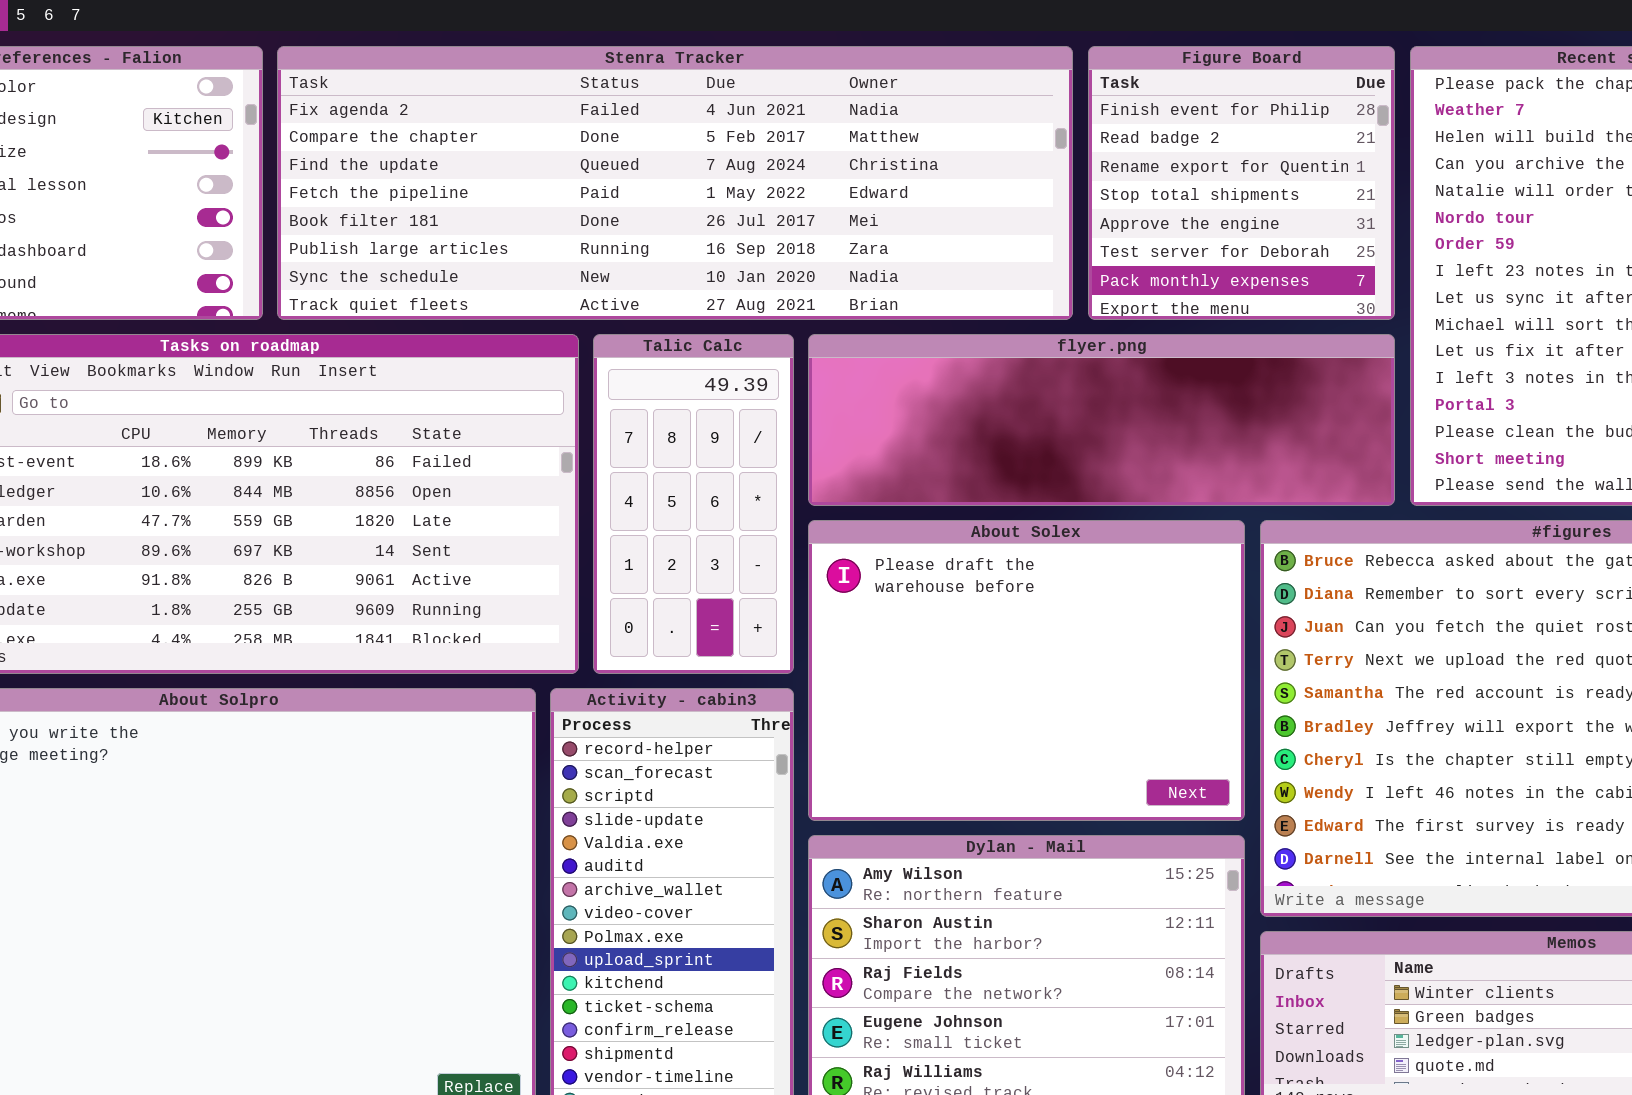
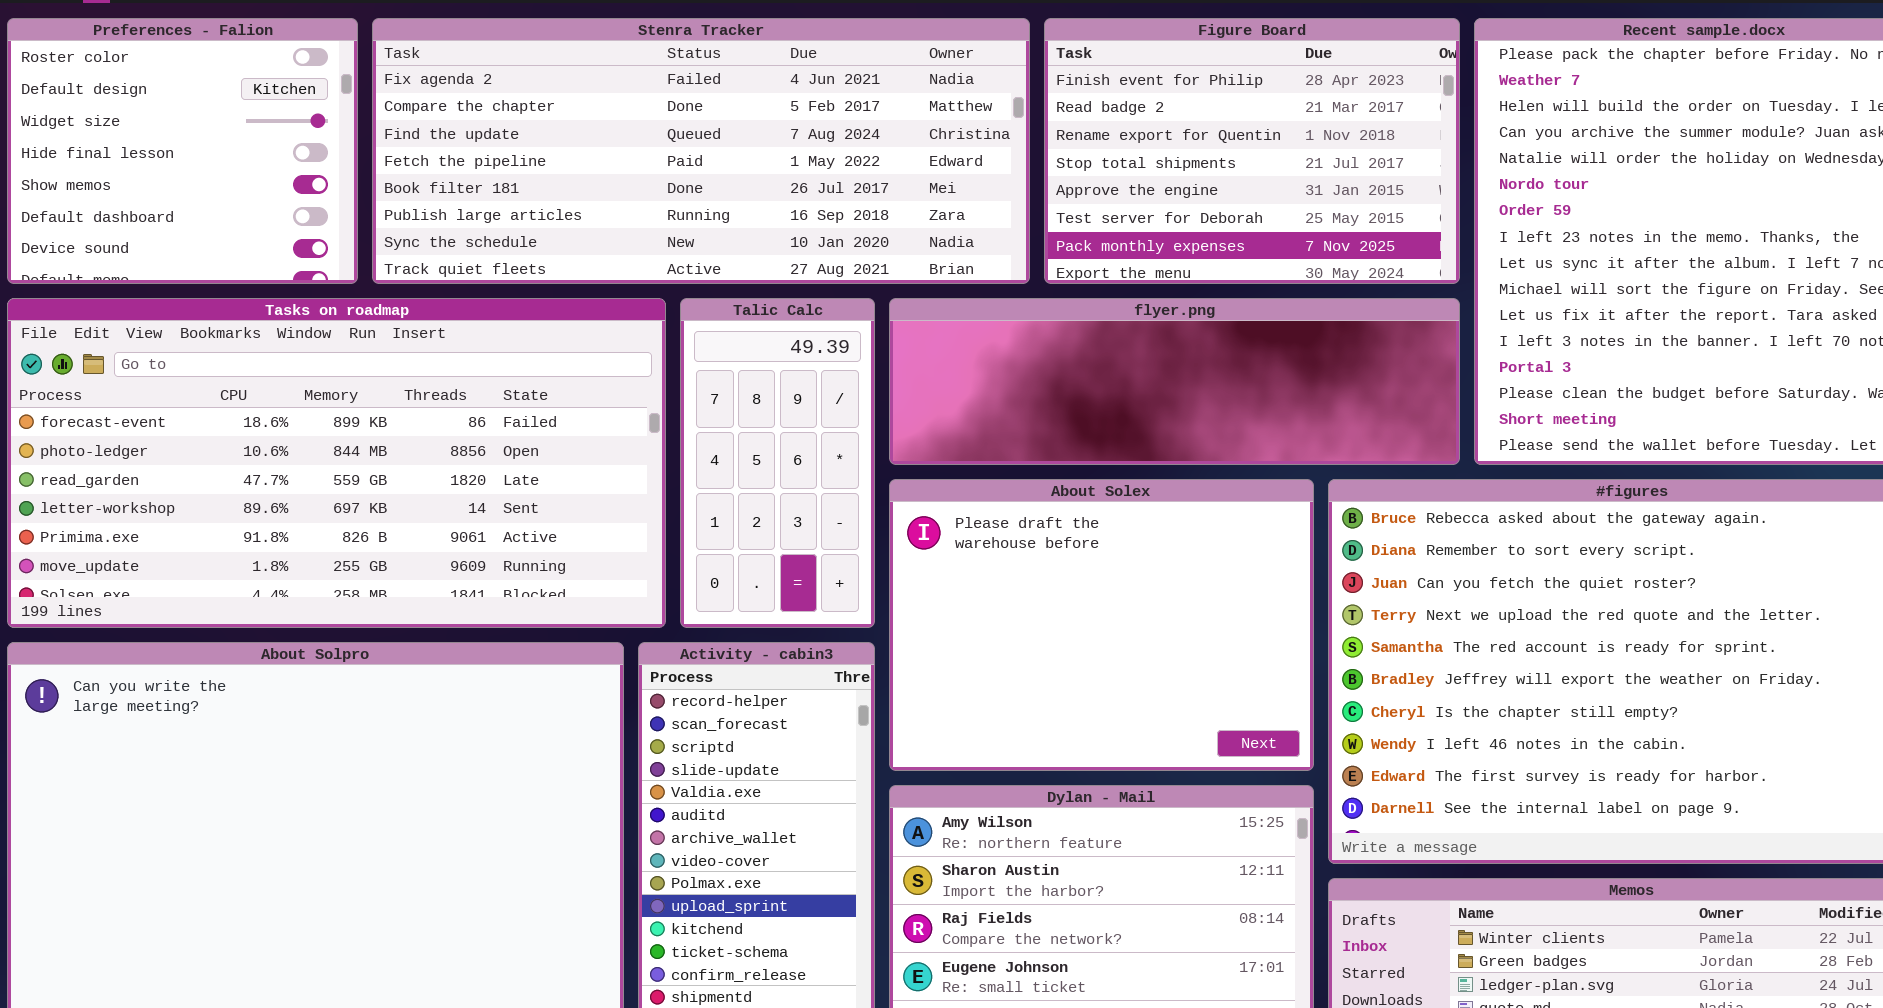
Stenra Tracker: [277,46,1073,320] -> [372,18,1030,284], resized
Figure Board: [1088,46,1395,320] -> [1044,18,1460,284], resized

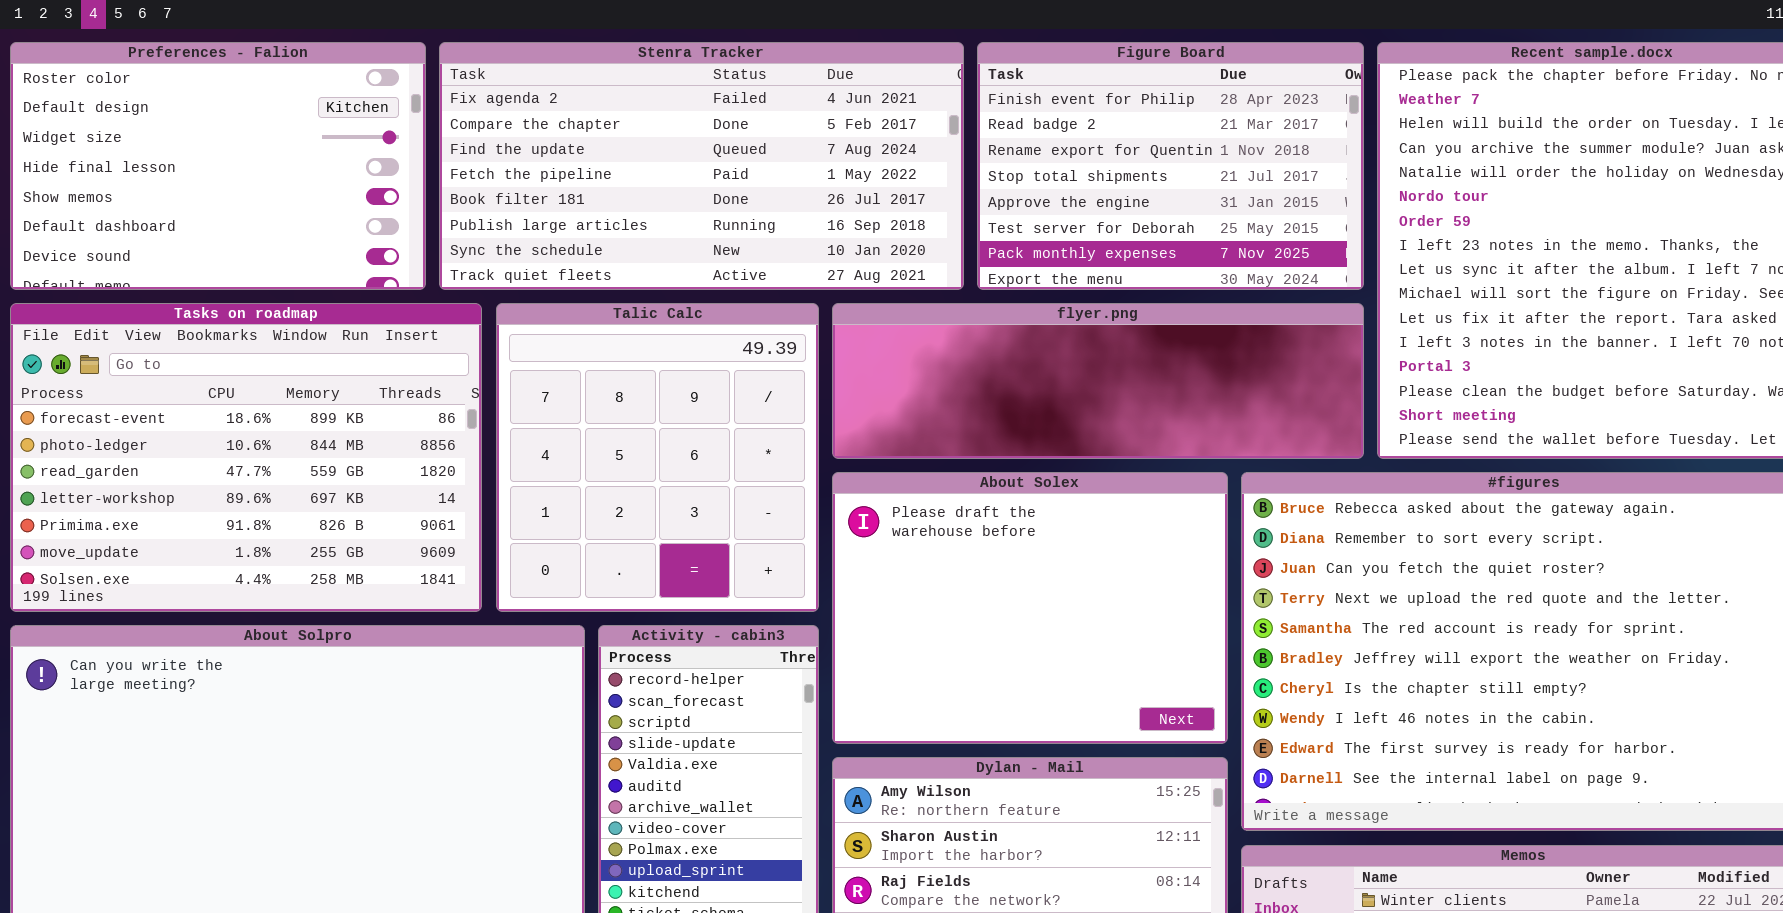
Preferences - Falion: [7,18,358,284] -> [10,42,426,290], resized
Stenra Tracker: [372,18,1030,284] -> [439,42,964,290], resized
Tasks on roadmap: [7,298,666,628] -> [10,303,482,612], resized
Talic Calc: [680,298,875,628] -> [496,303,819,612], resized

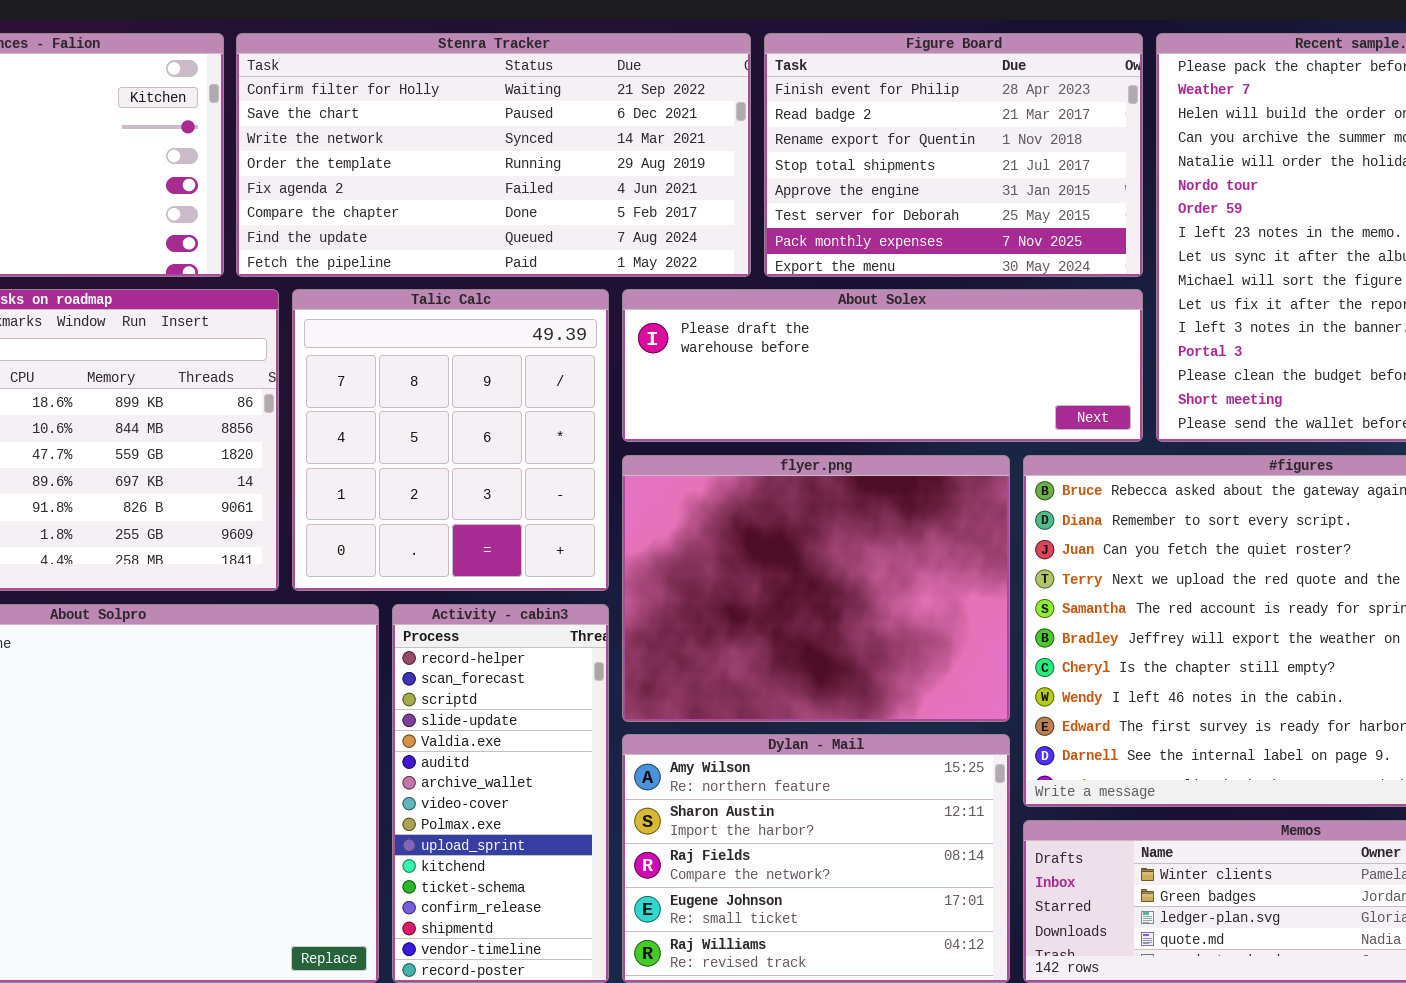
Stenra Tracker: [439,42,964,290] -> [236,33,751,277], scrolled up 4 rows
flyer.png: [832,303,1364,459] -> [622,455,1010,722], moved, resized
About Solex: [832,472,1228,744] -> [622,289,1143,442], moved, resized

